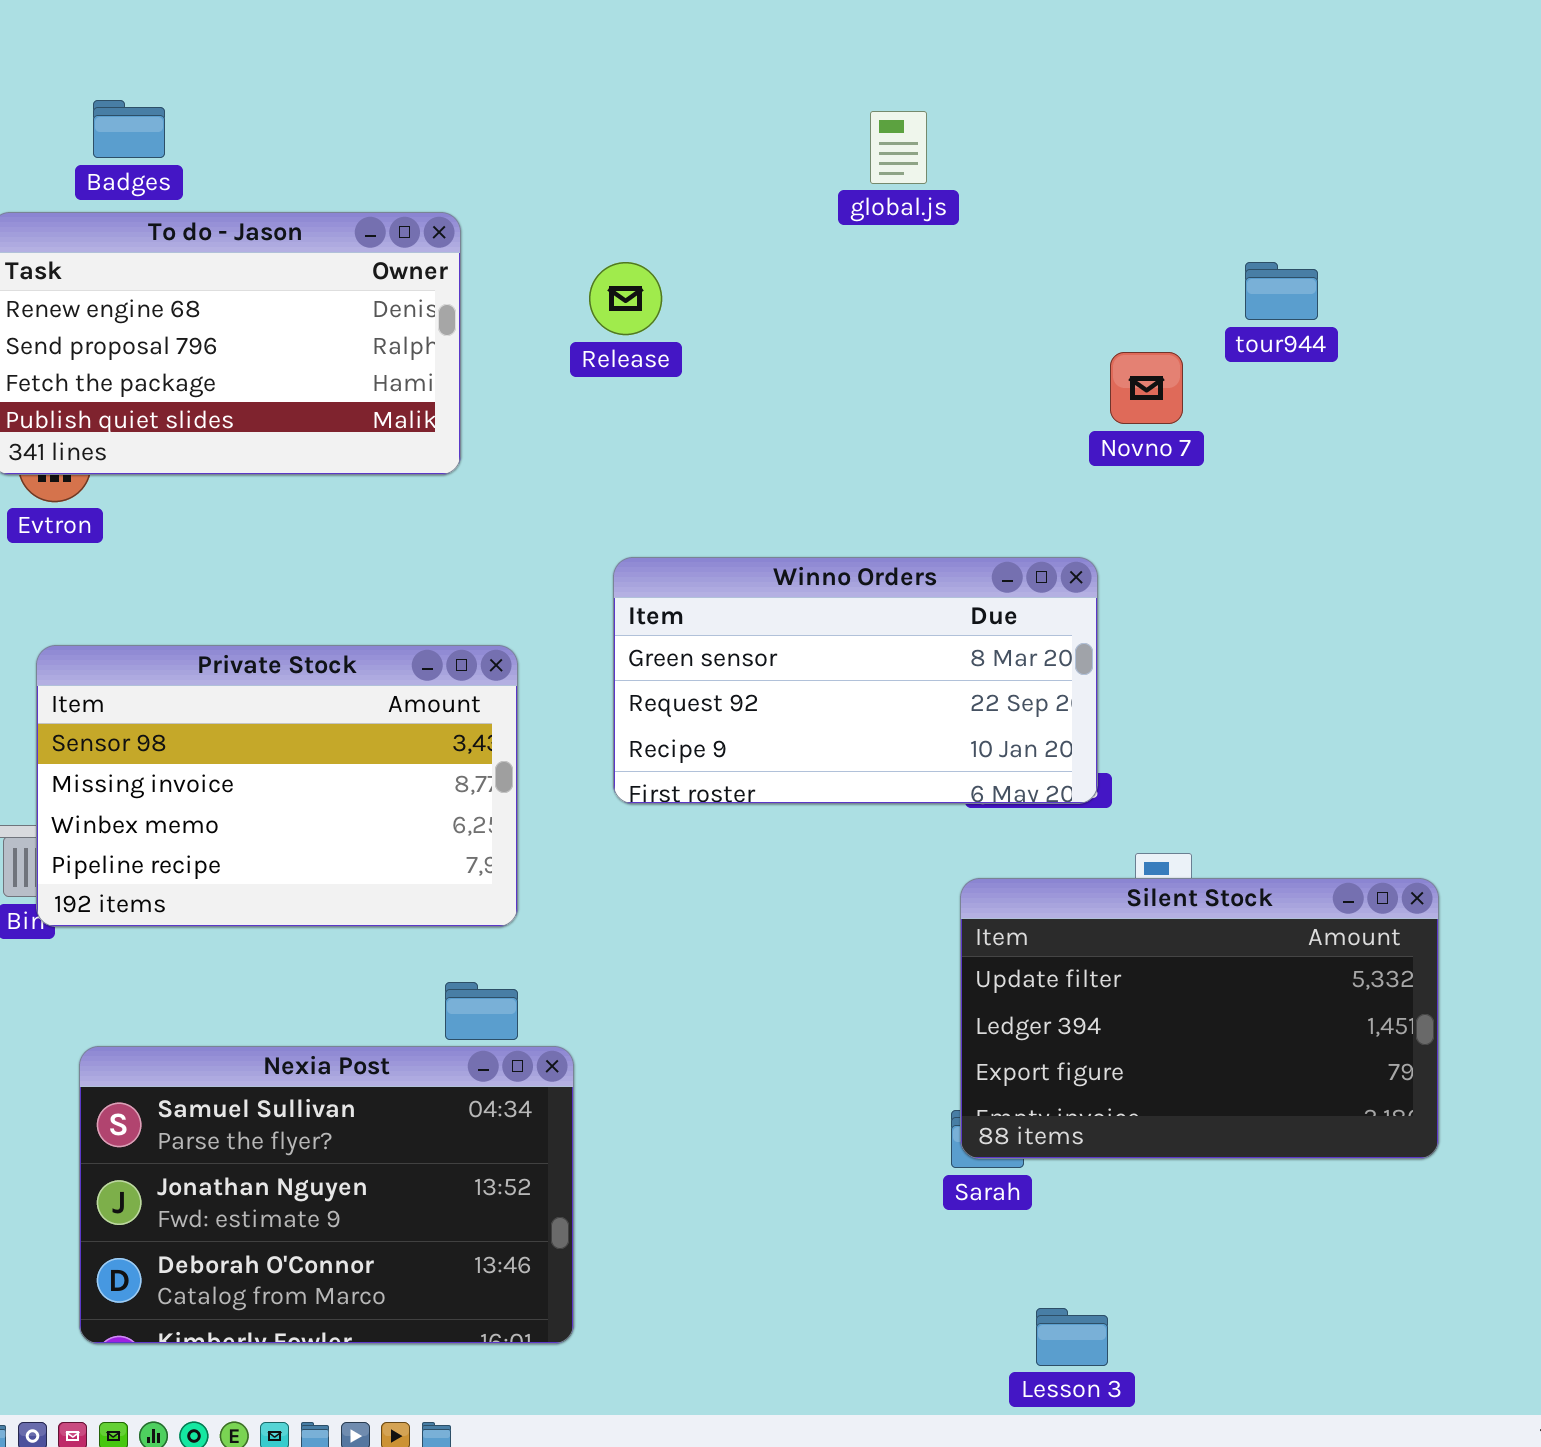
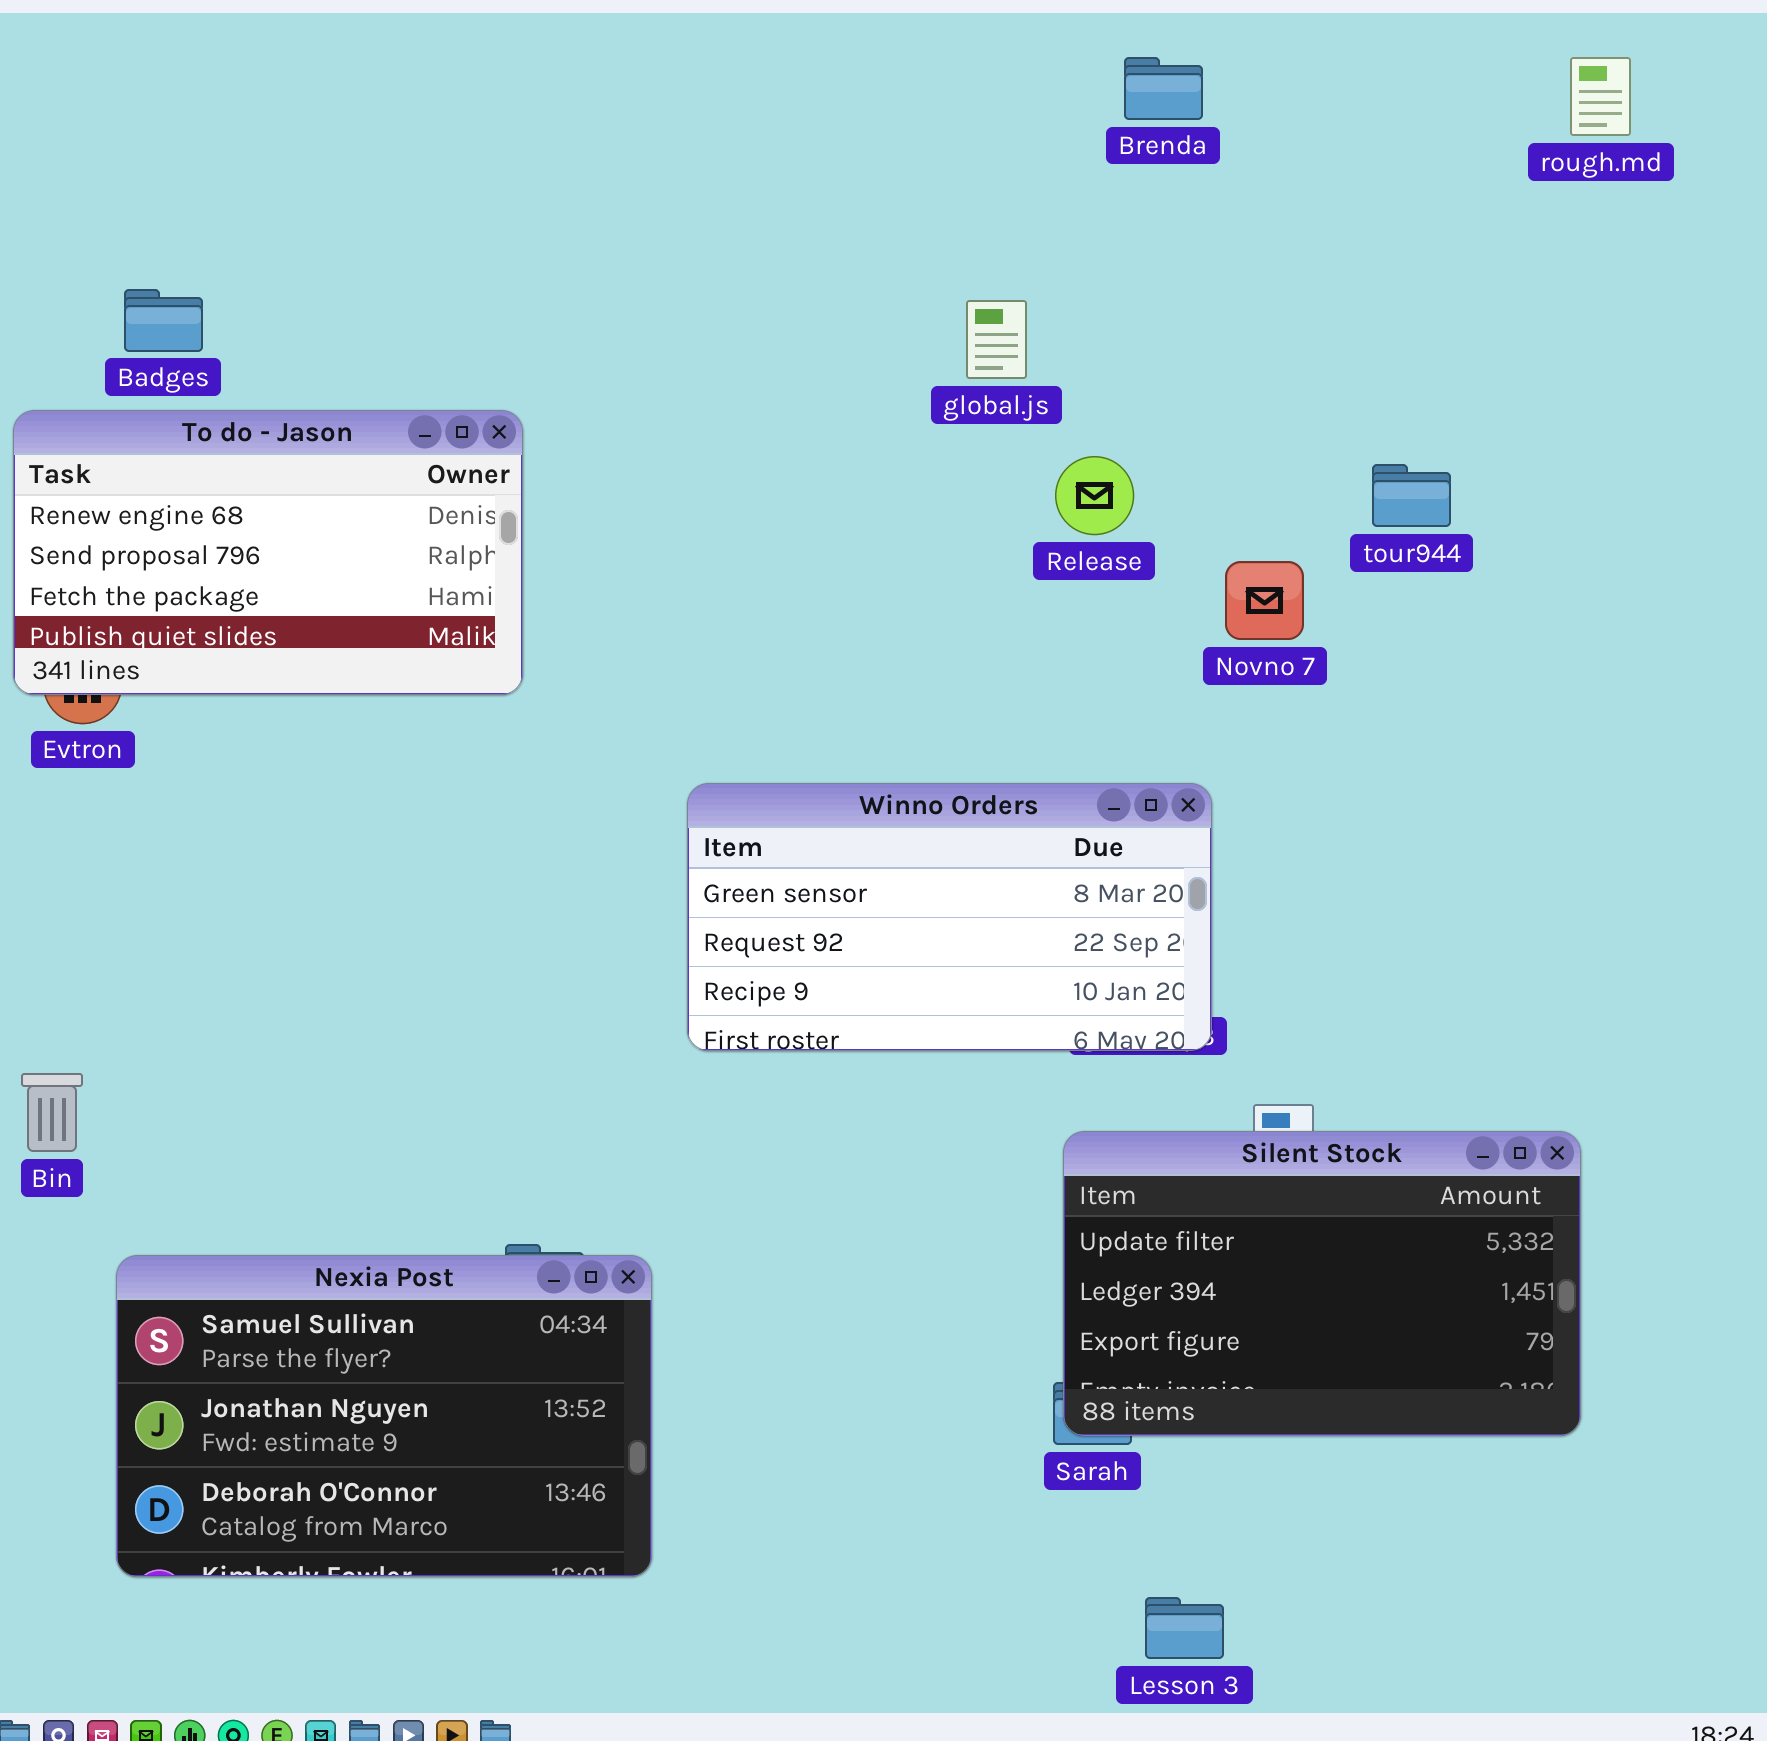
Release: [589,262,662,335] -> [1055,456,1134,535], moved
Private Stock: [36,645,518,927] -> none, closed
Nexia Post: [79,1046,574,1344] -> [116,1255,652,1577], moved

